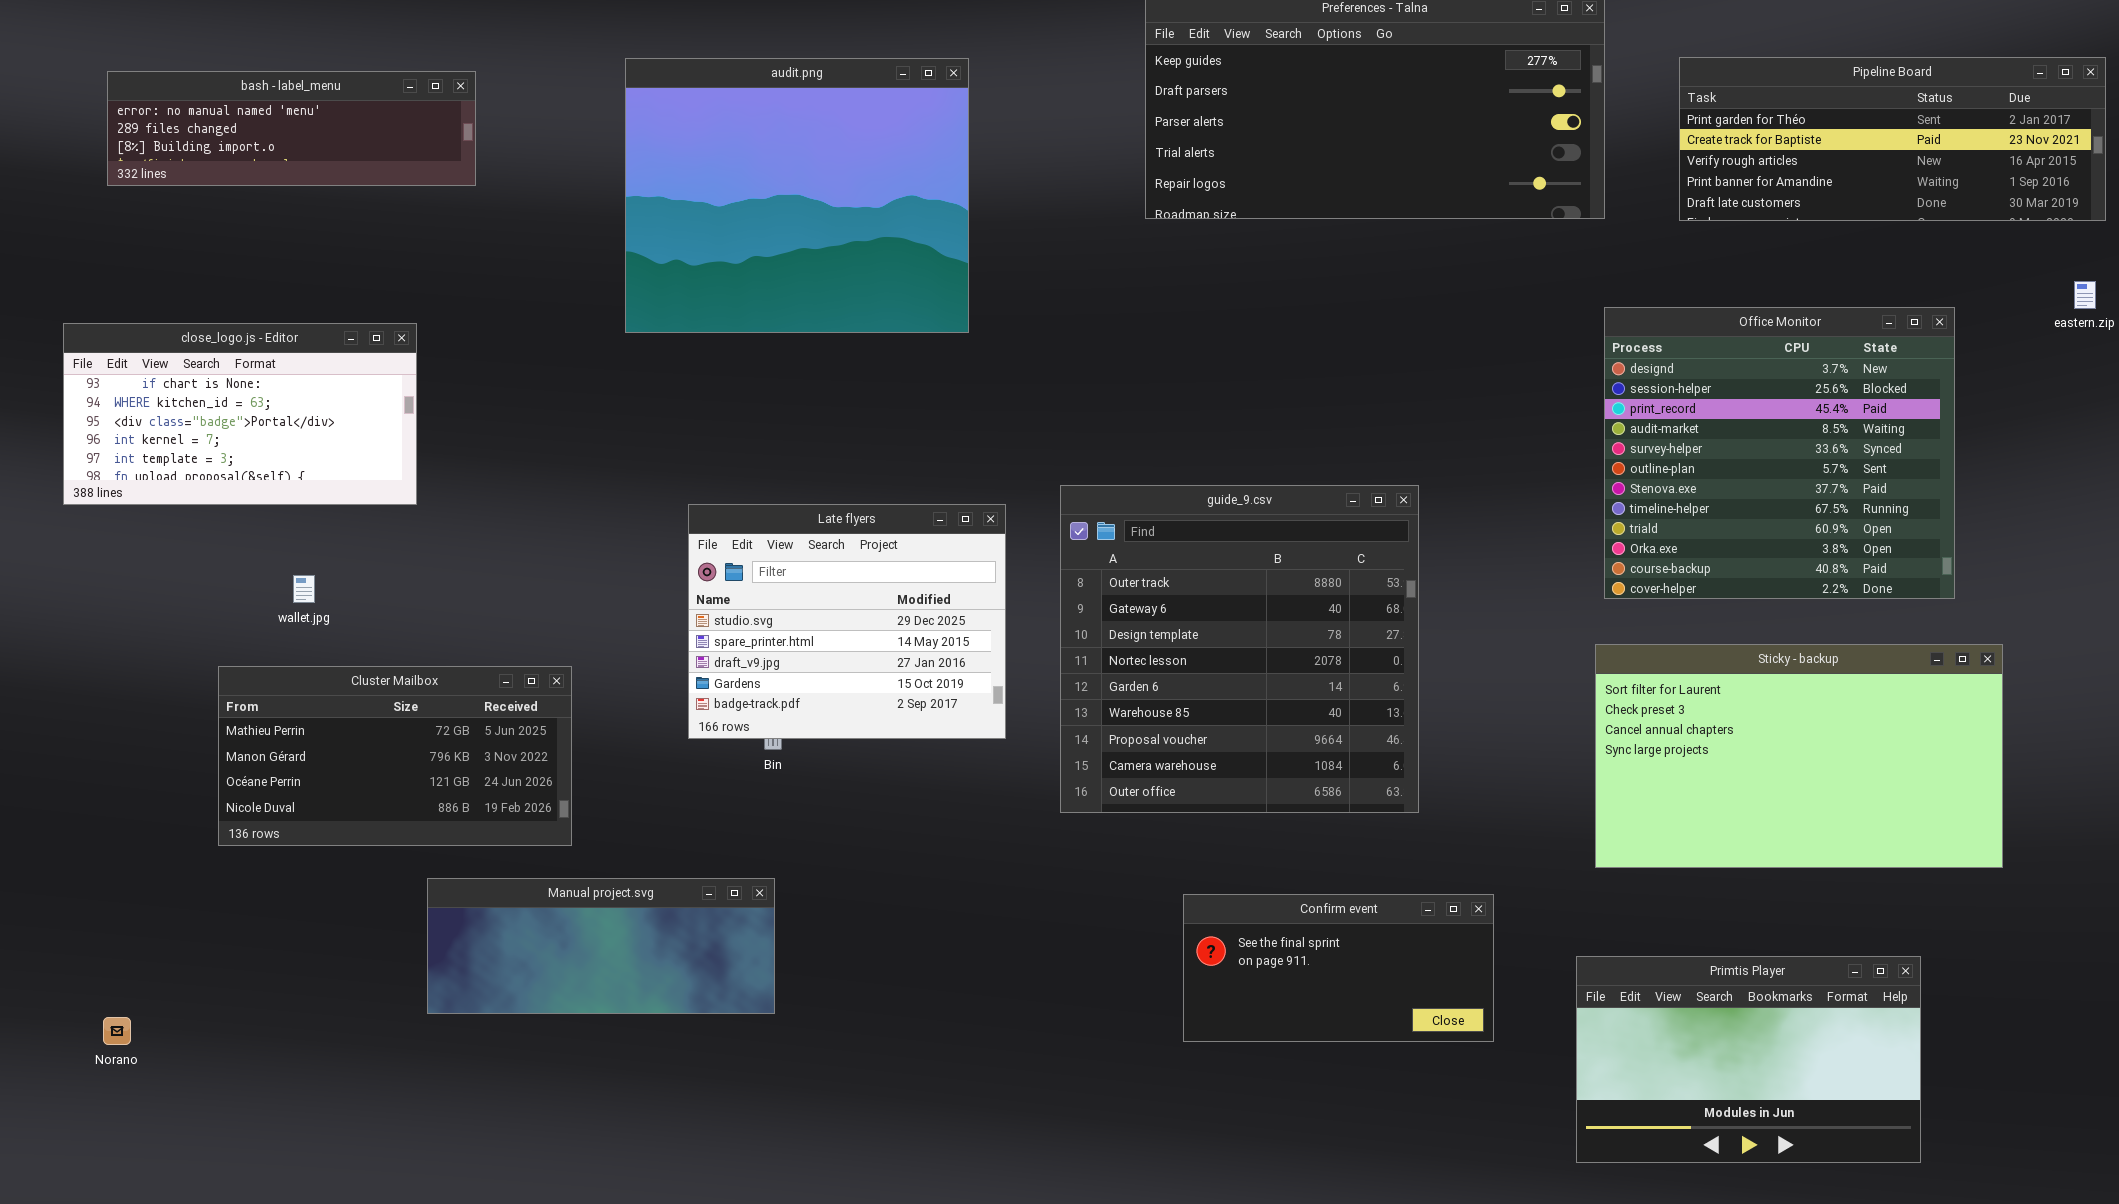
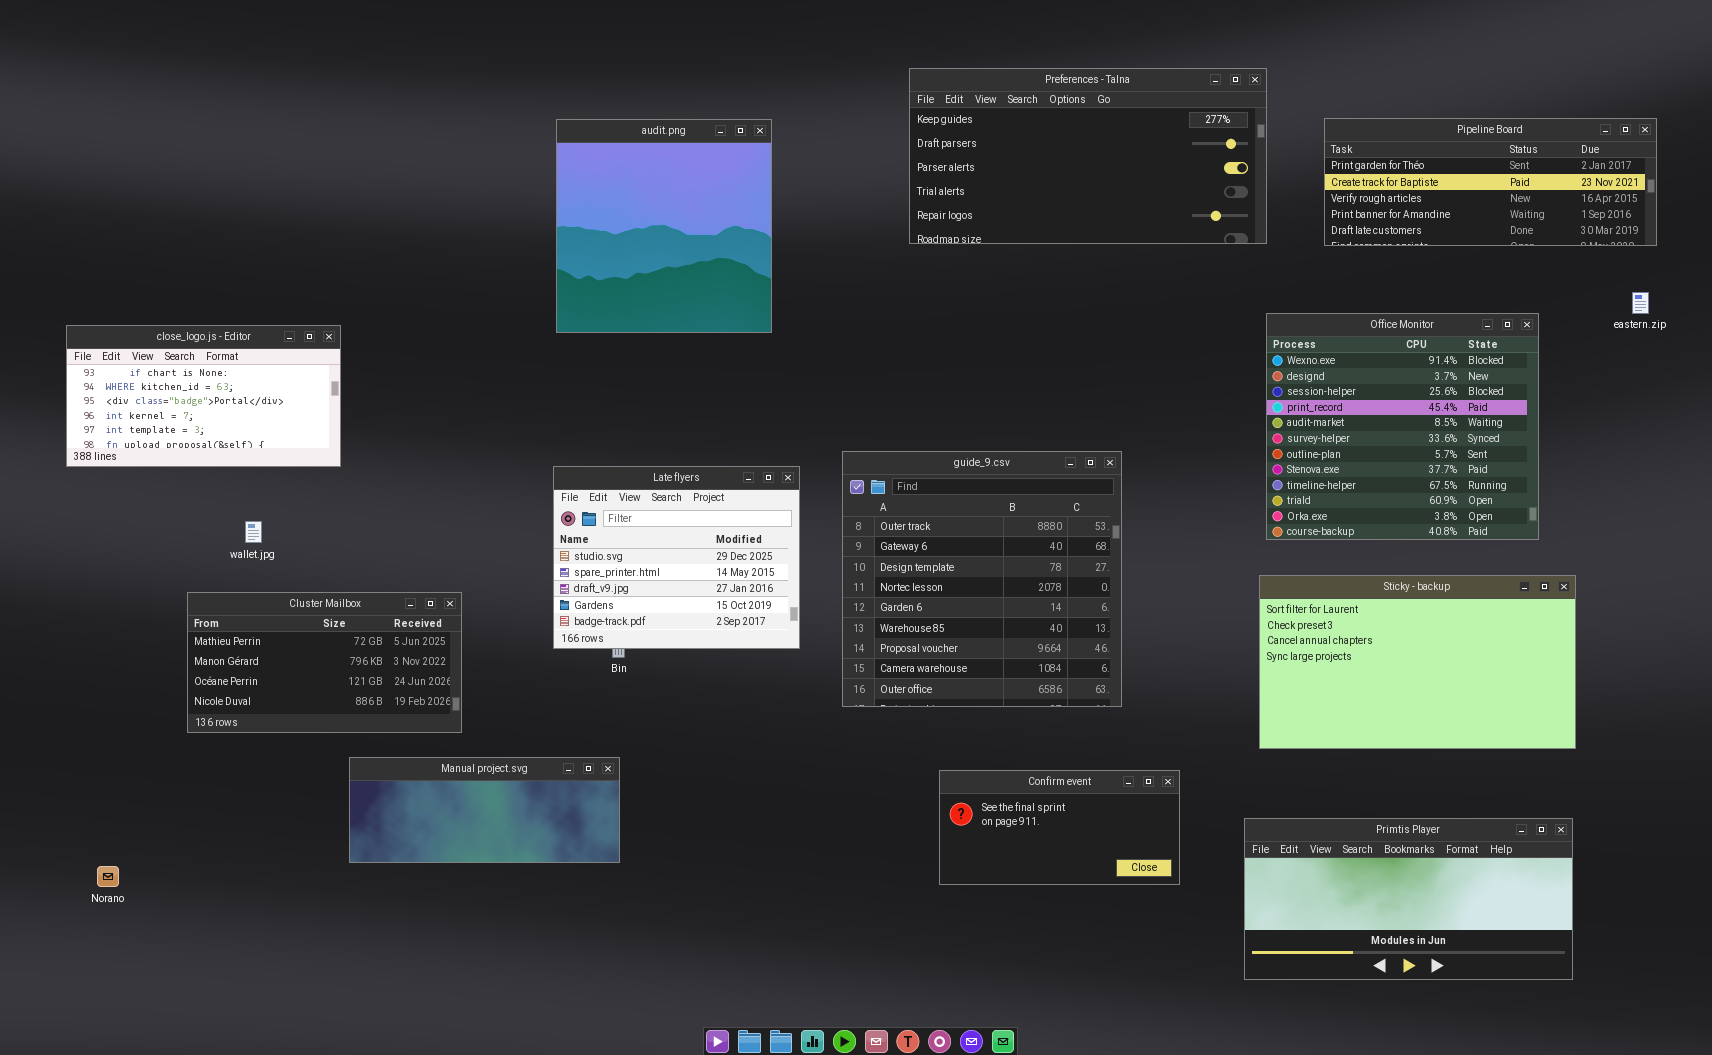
audit.png: [625,58,969,333] -> [556,119,772,333], resized
bash - label_menu: [107,71,476,186] -> none, closed
Office Monitor: [1604,307,1955,599] -> [1266,313,1539,540], scrolled up 1 row
Primtis Player: [1576,956,1921,1163] -> [1244,818,1573,980], resized

